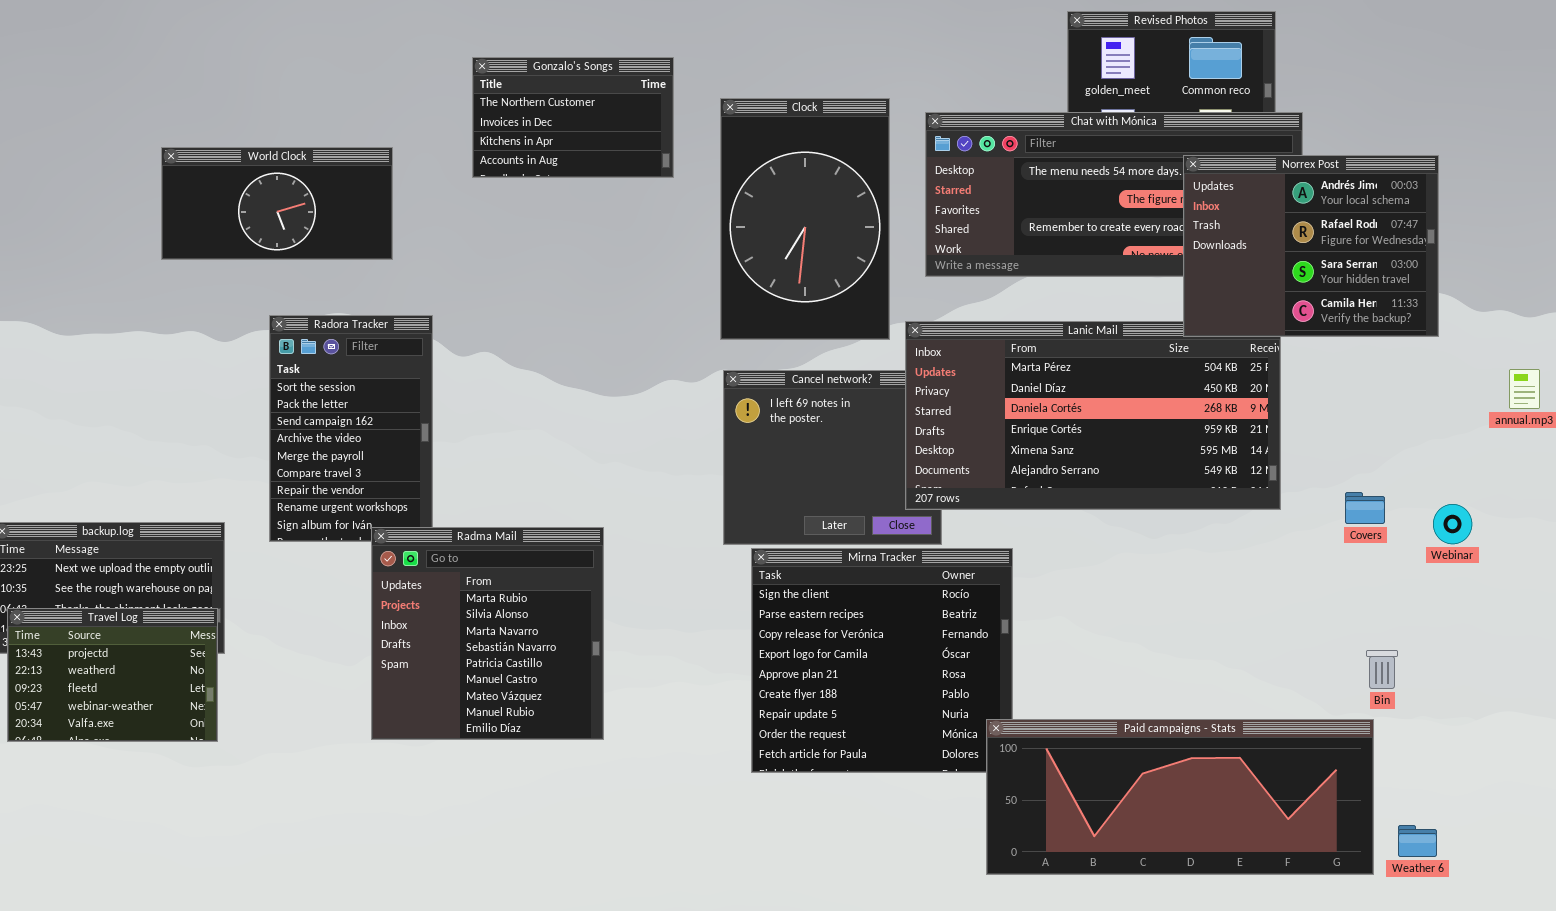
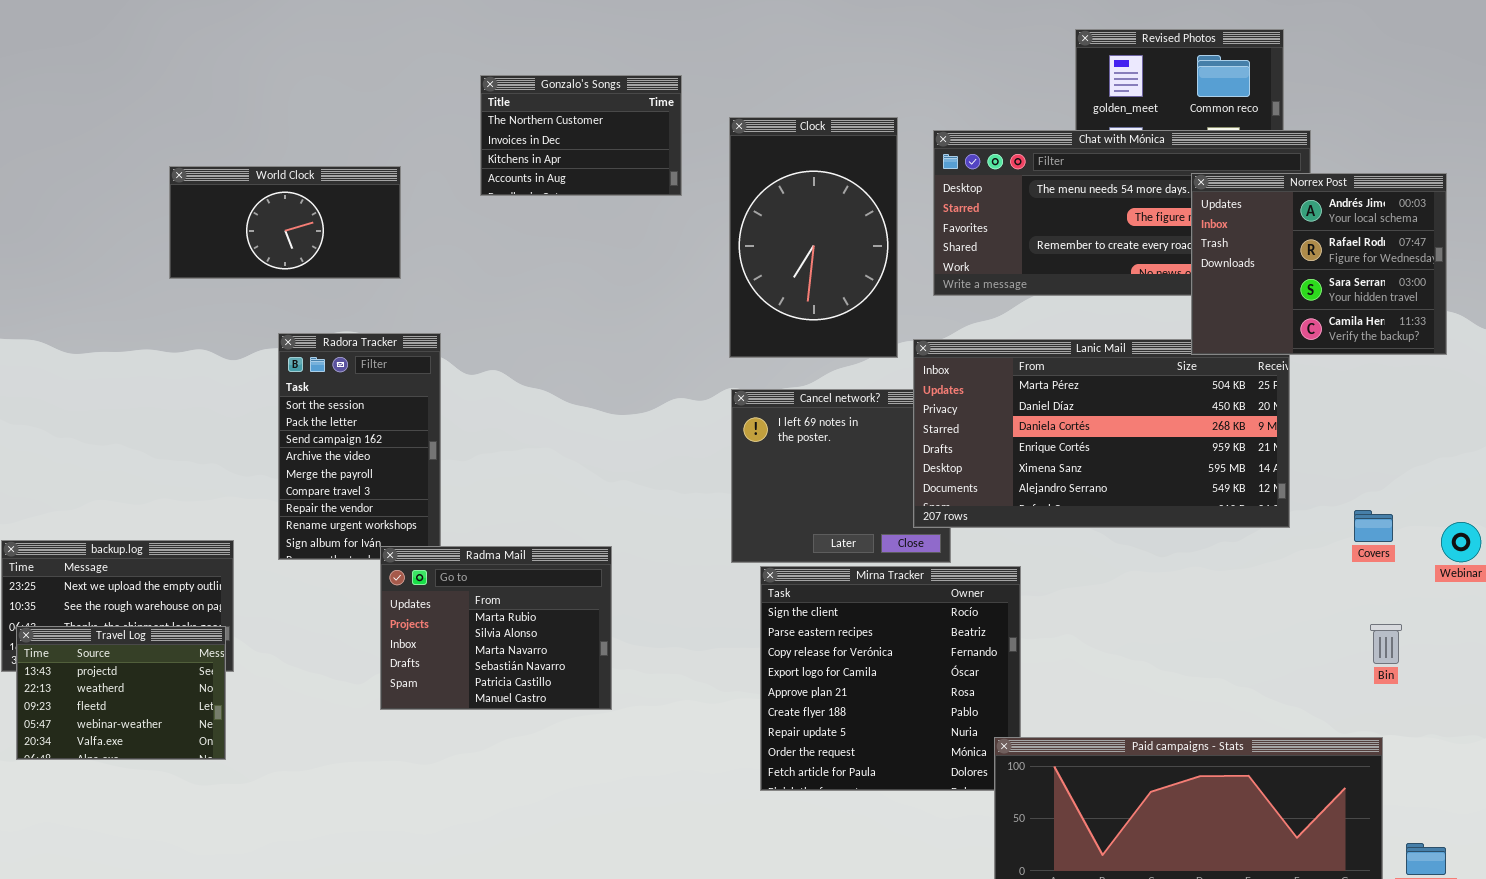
Radma Mail: [371,527,604,740] -> [380,546,612,710], resized
Bin: [1366,650,1398,689] -> [1370,624,1402,664], moved

